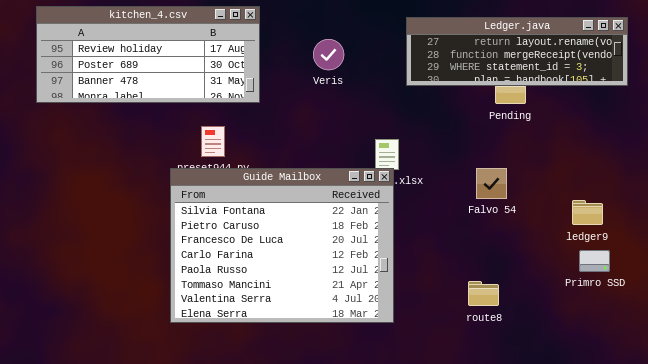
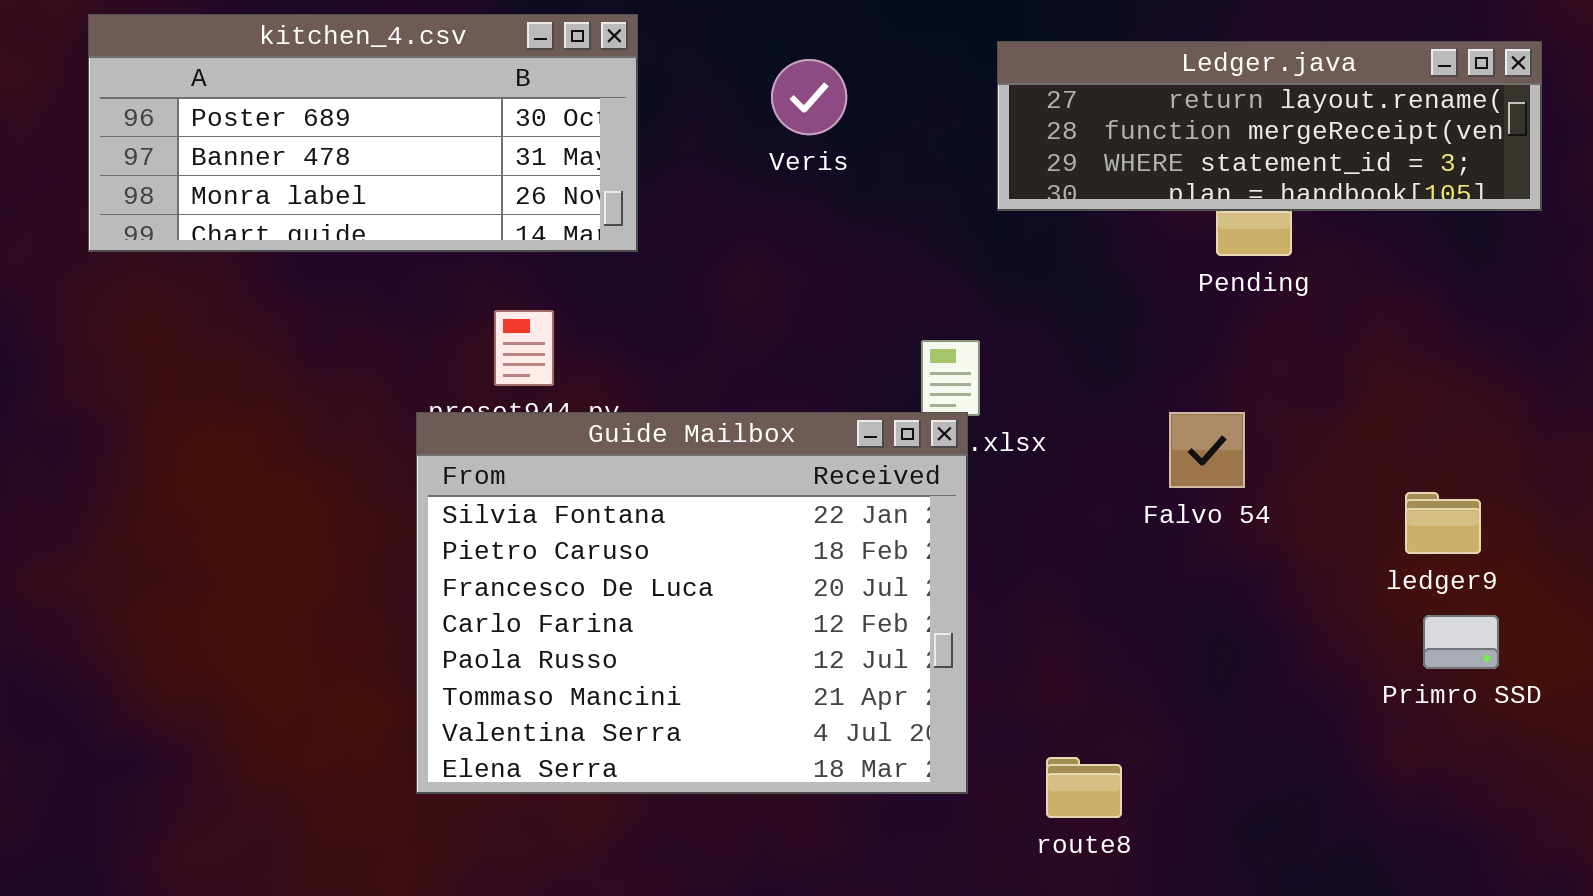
kitchen_4.csv: [36,6,260,103] -> [88,14,638,252], scrolled down 1 row
Veris: [313,39,344,70] -> [771,59,847,135], moved
route8: [468,281,499,306] -> [1046,757,1122,818], moved

